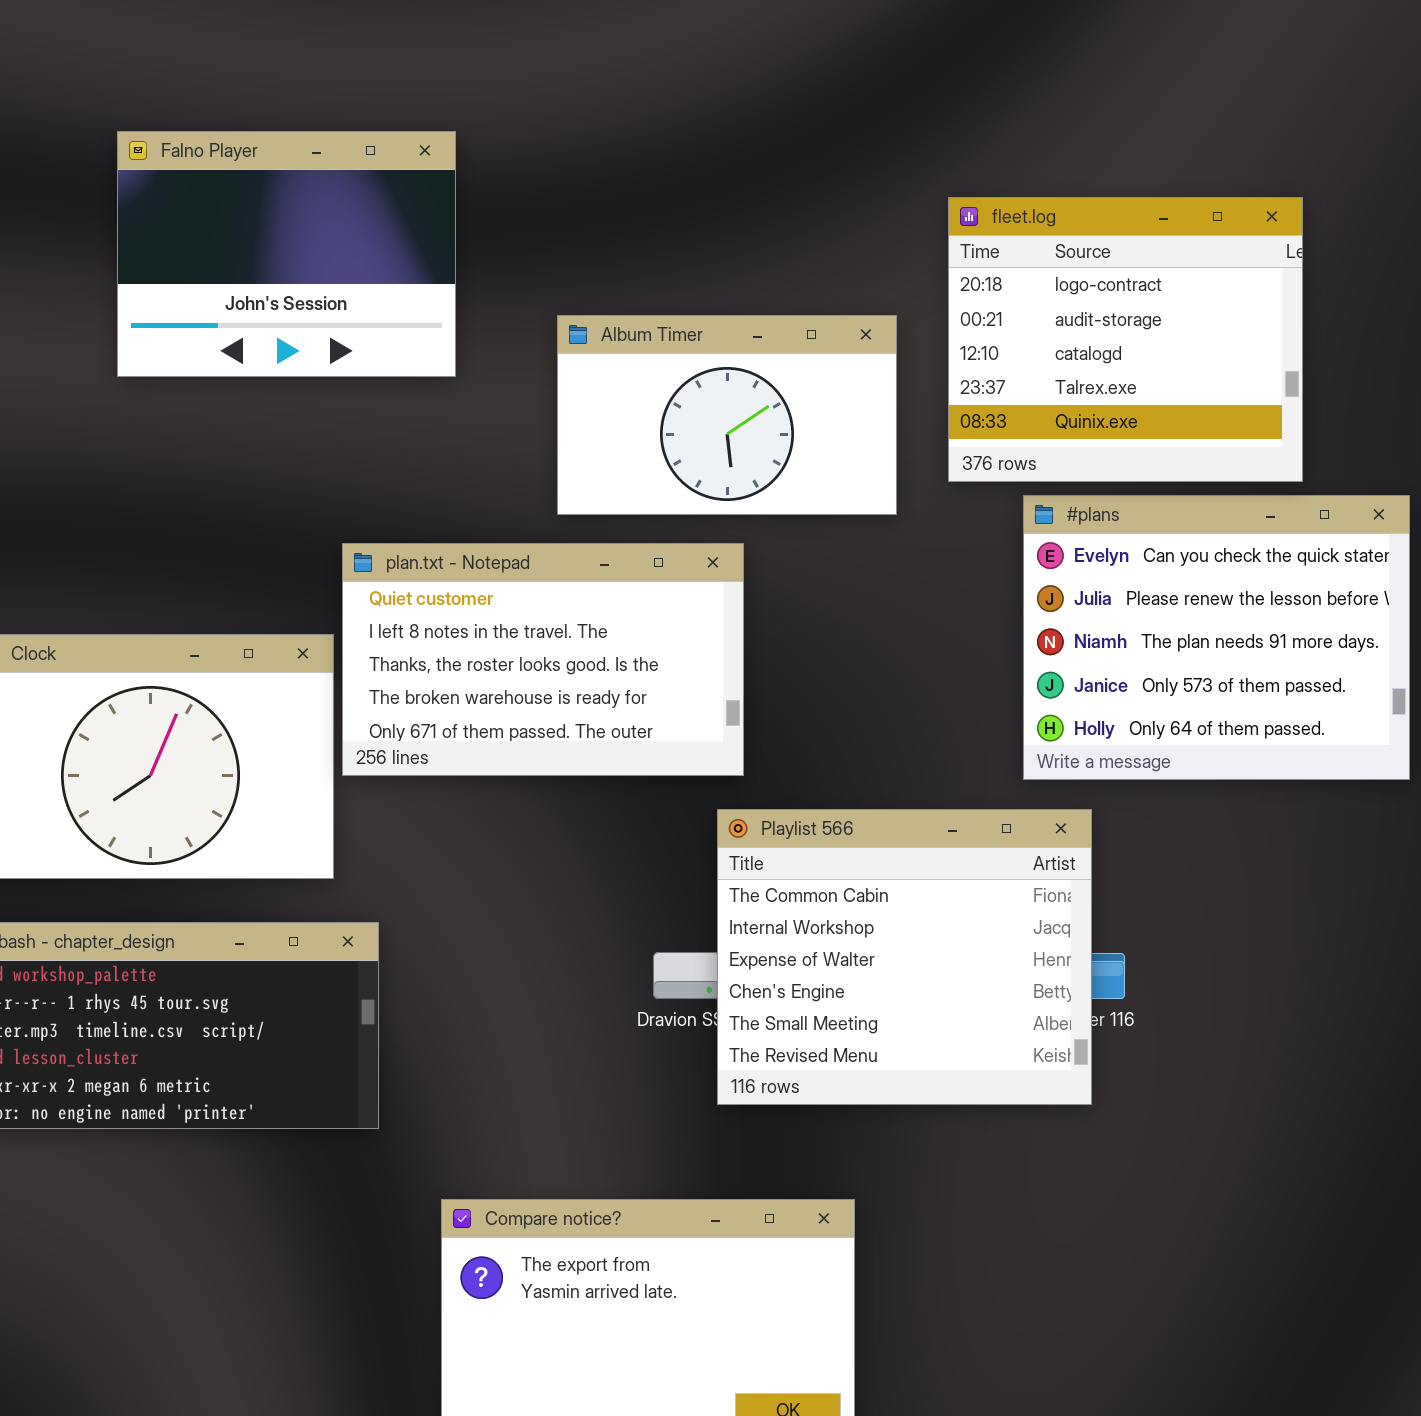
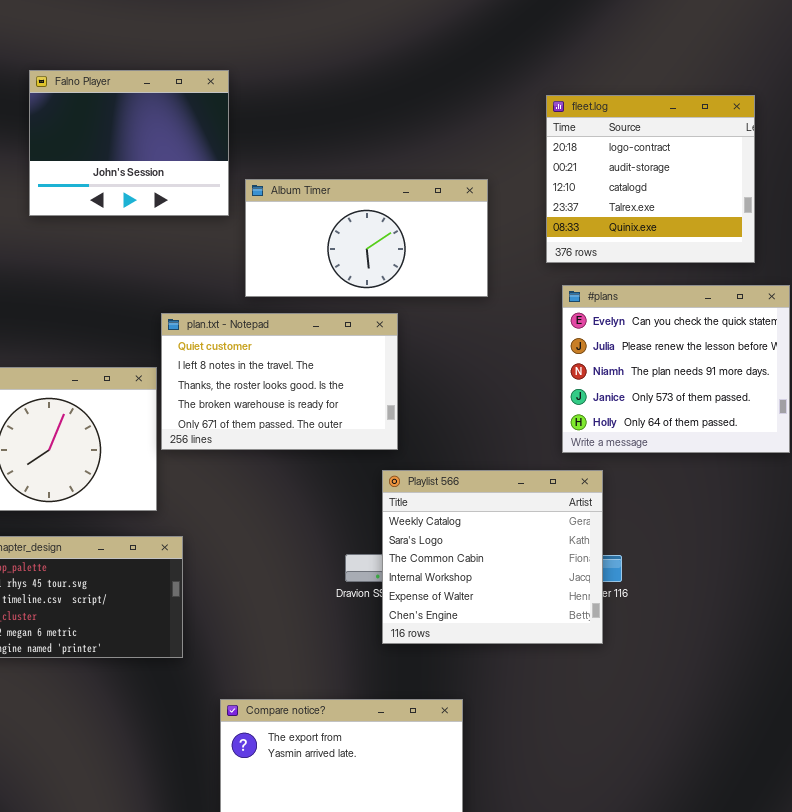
fleet.log: [948,197,1303,482] -> [546,95,755,263], moved
Album Timer: [557,315,897,515] -> [245,179,488,297], resized
Playlist 566: [717,809,1092,1105] -> [382,470,603,644], scrolled up 2 rows

